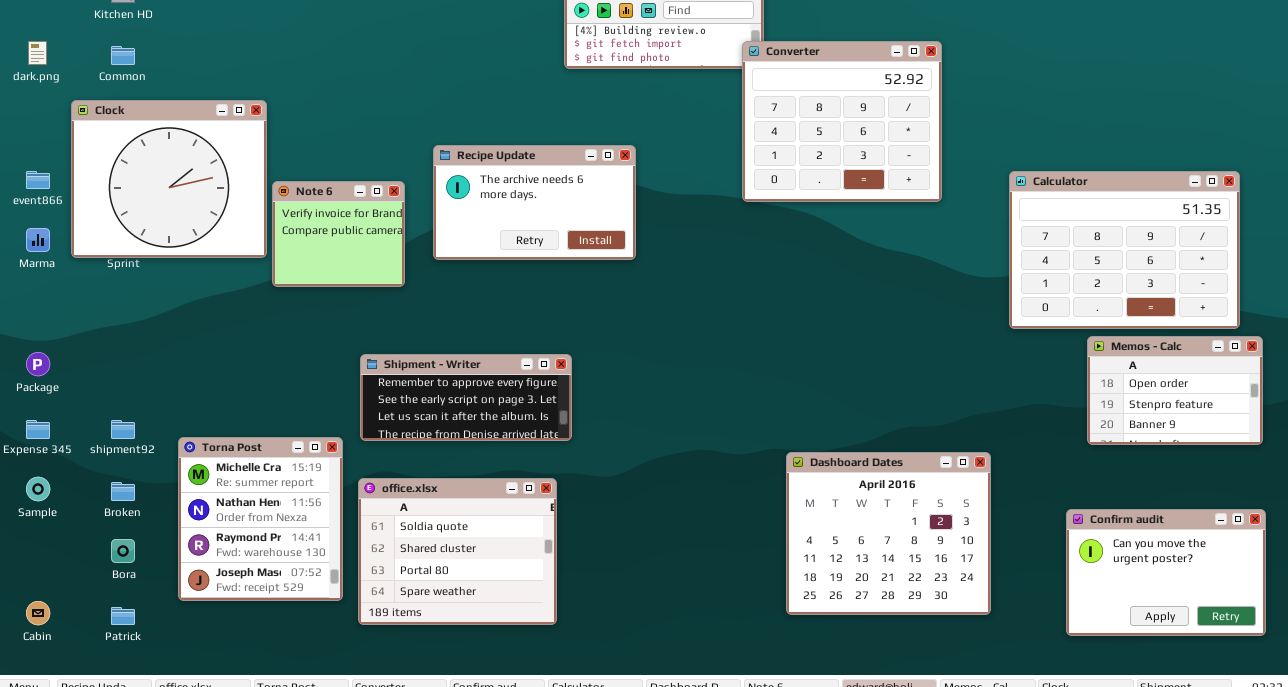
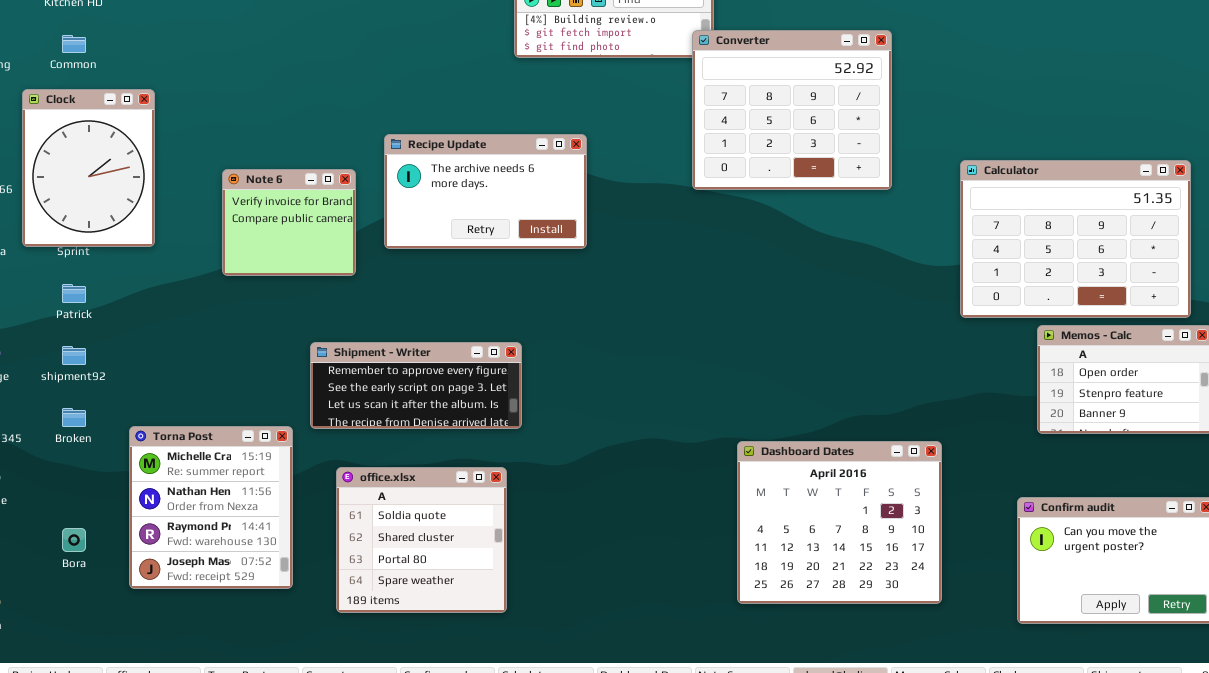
Clock: [71,100,267,258] -> [22,89,155,247], resized
shipment92: [111,420,135,439] -> [62,346,86,365], moved
office.xlsx: [358,478,557,625] -> [336,467,507,613], resized
Broken: [111,482,135,501] -> [62,408,86,427], moved
Patrick: [111,607,135,625] -> [62,284,86,303], moved

